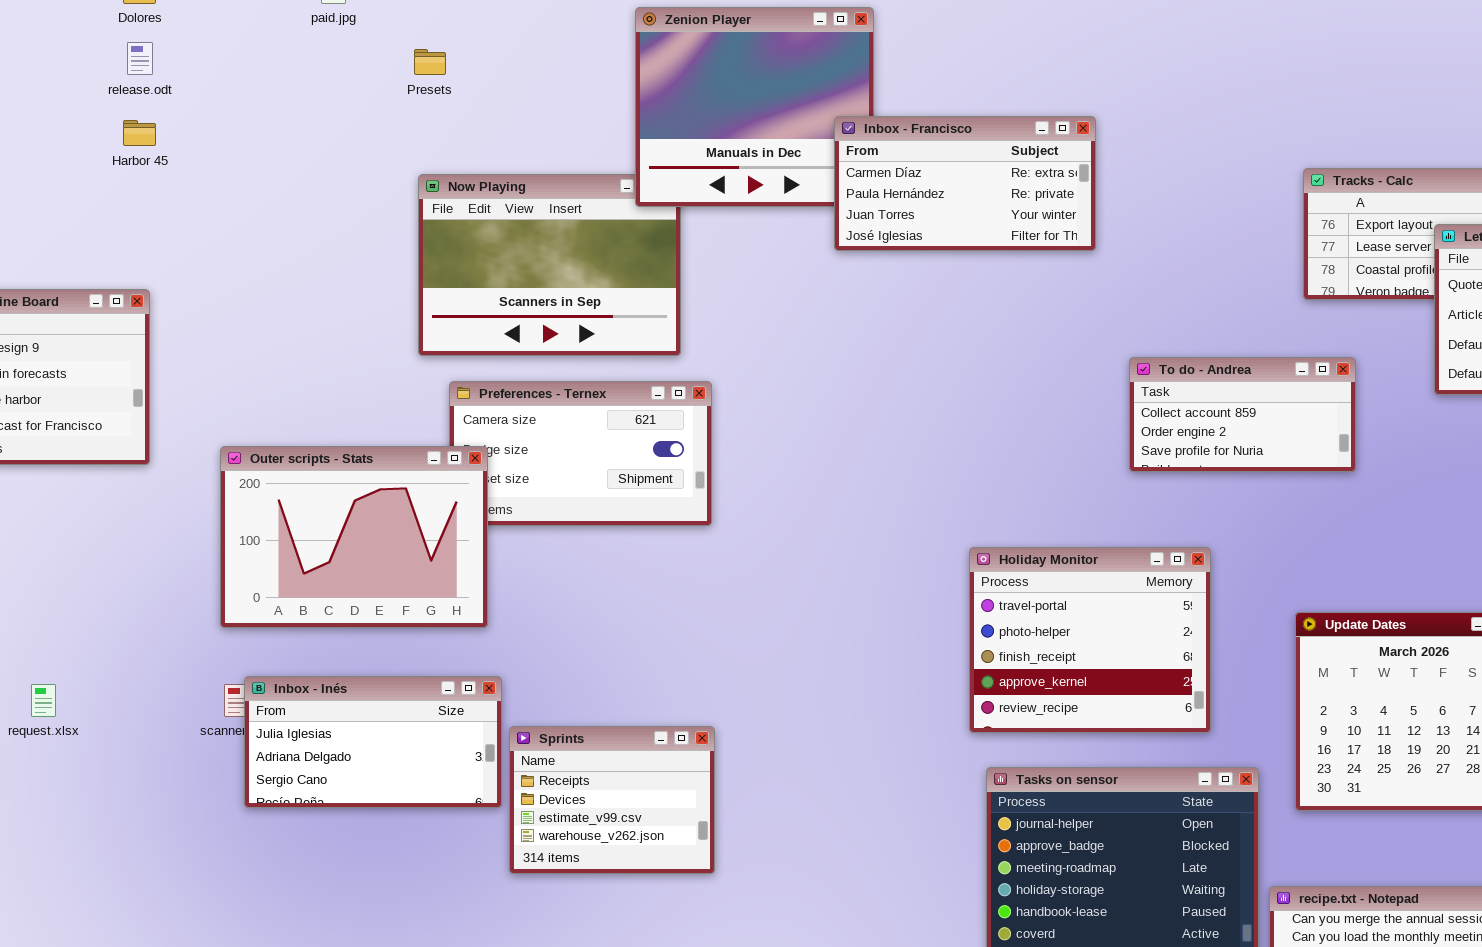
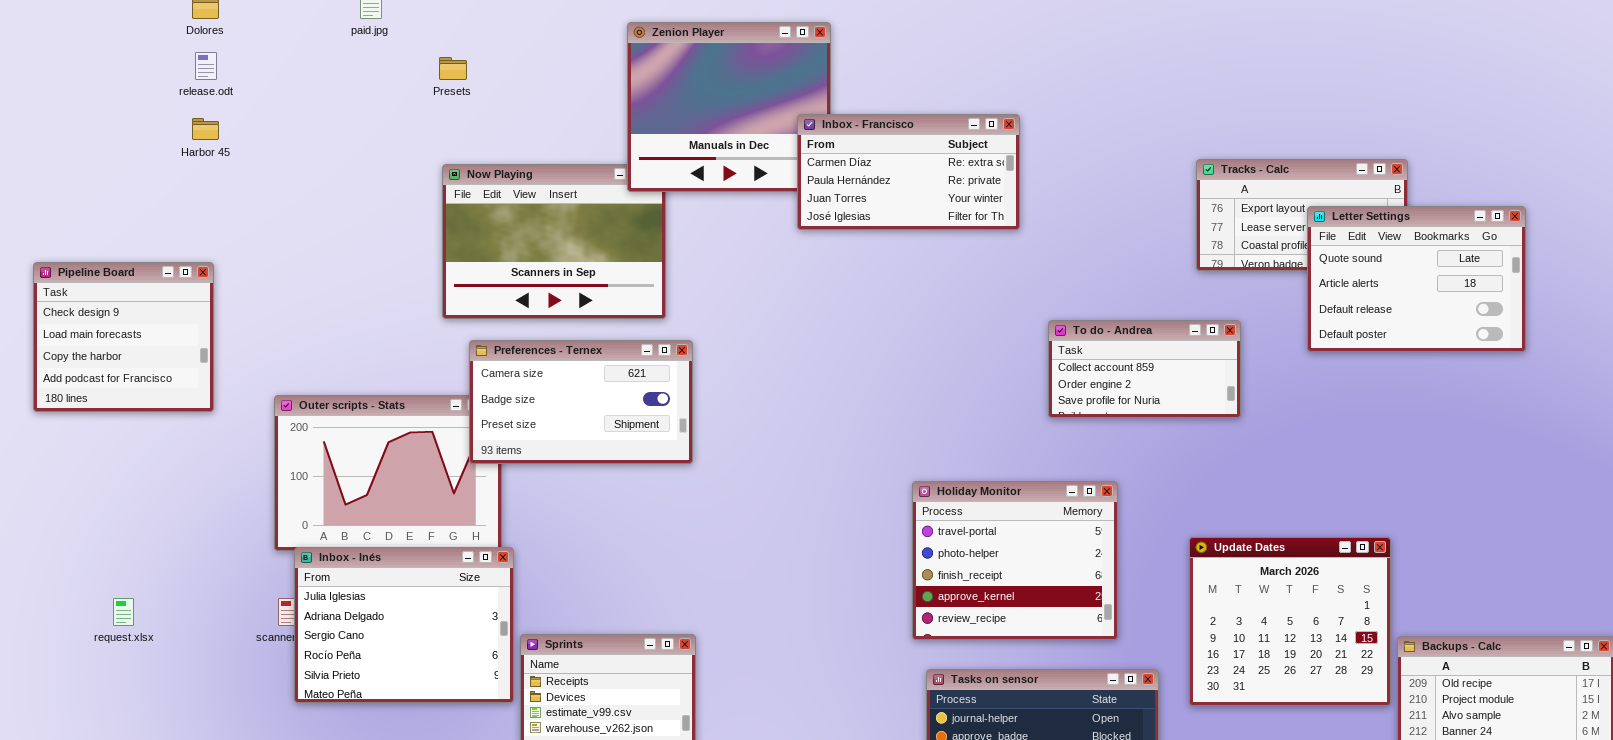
Preferences - Ternex: [449,381,712,526] -> [469,340,693,464], raised
Inbox - Inés: [244,676,502,808] -> [294,547,514,703], resized

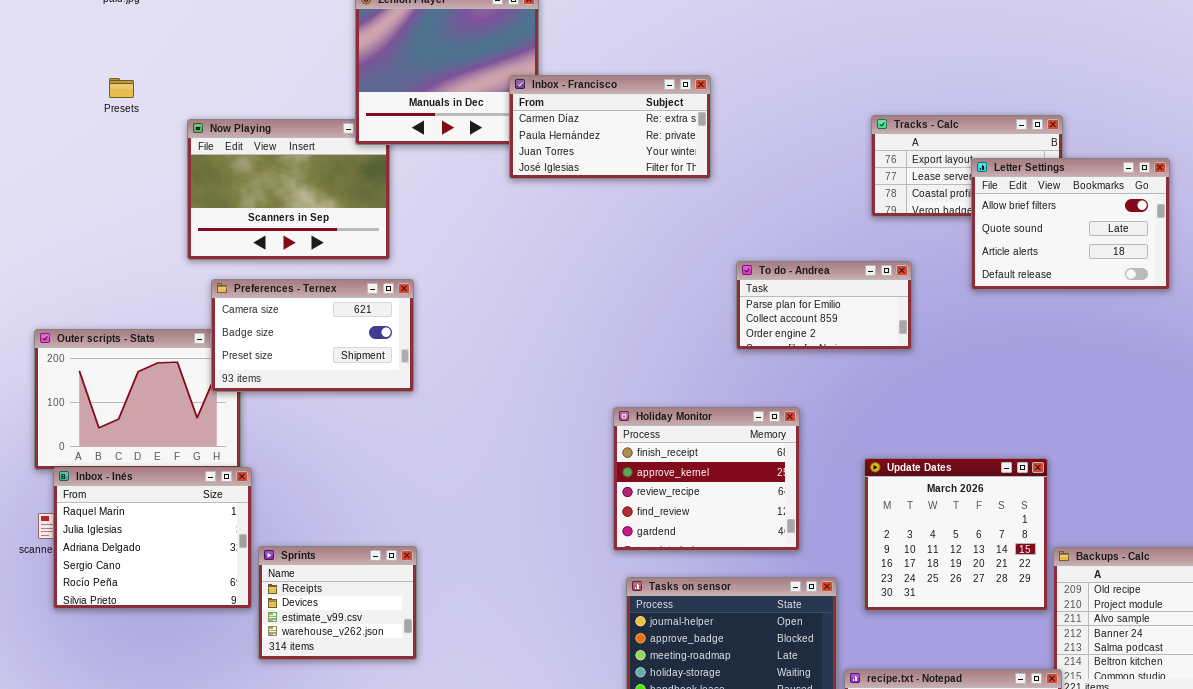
Presets: [439,57,467,80] -> [109,78,134,98], moved
Letter Settings: [1307,206,1526,352] -> [971,158,1170,290], scrolled up 1 row
To do - Andrea: [1048,320,1241,418] -> [736,261,912,350], scrolled up 1 row
Holiday Monitor: [912,481,1118,640] -> [613,407,800,551], scrolled down 2 rows
Inbox - Inés: [294,547,514,703] -> [53,467,252,609], scrolled up 1 row

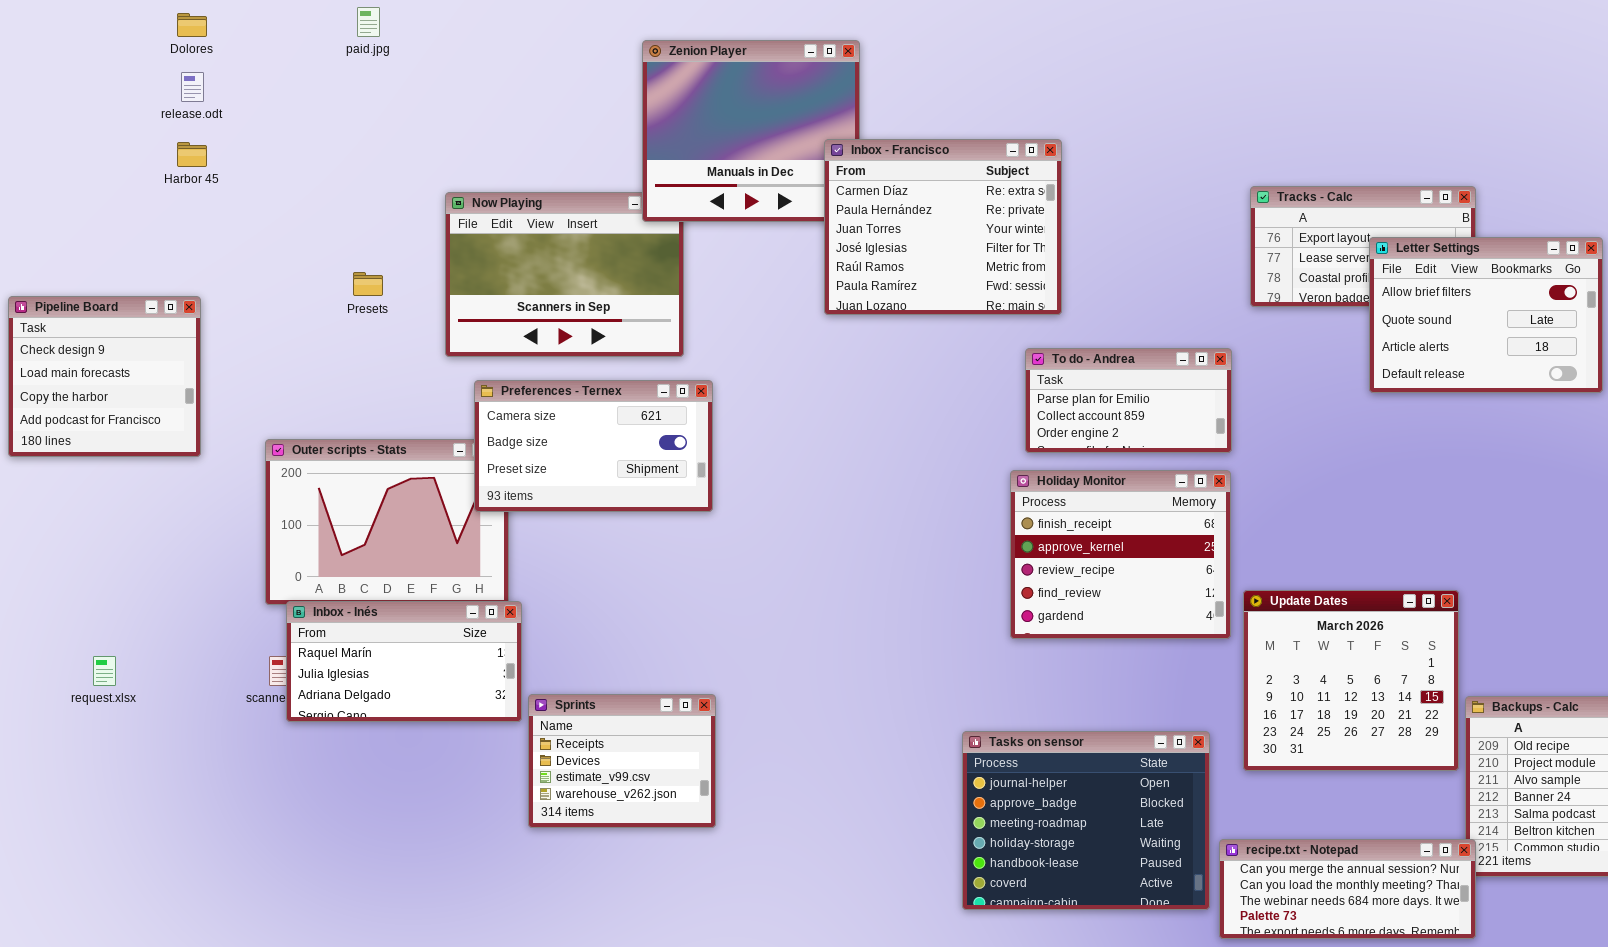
Inbox - Francisco: [509,75,711,179] -> [824,139,1062,315], resized
Presets: [109,78,134,98] -> [353,272,383,296], moved
To do - Andrea: [736,261,912,350] -> [1025,348,1232,453], moved
Holiday Monitor: [613,407,800,551] -> [1010,470,1231,639], moved
Inbox - Inés: [53,467,252,609] -> [286,601,522,722], resized

